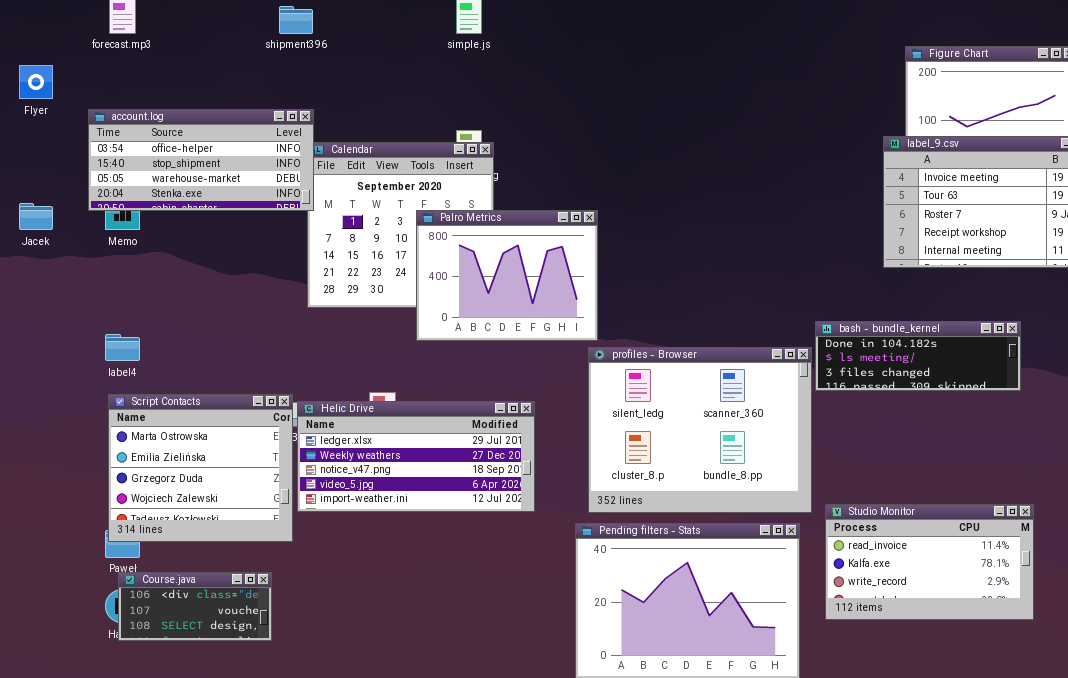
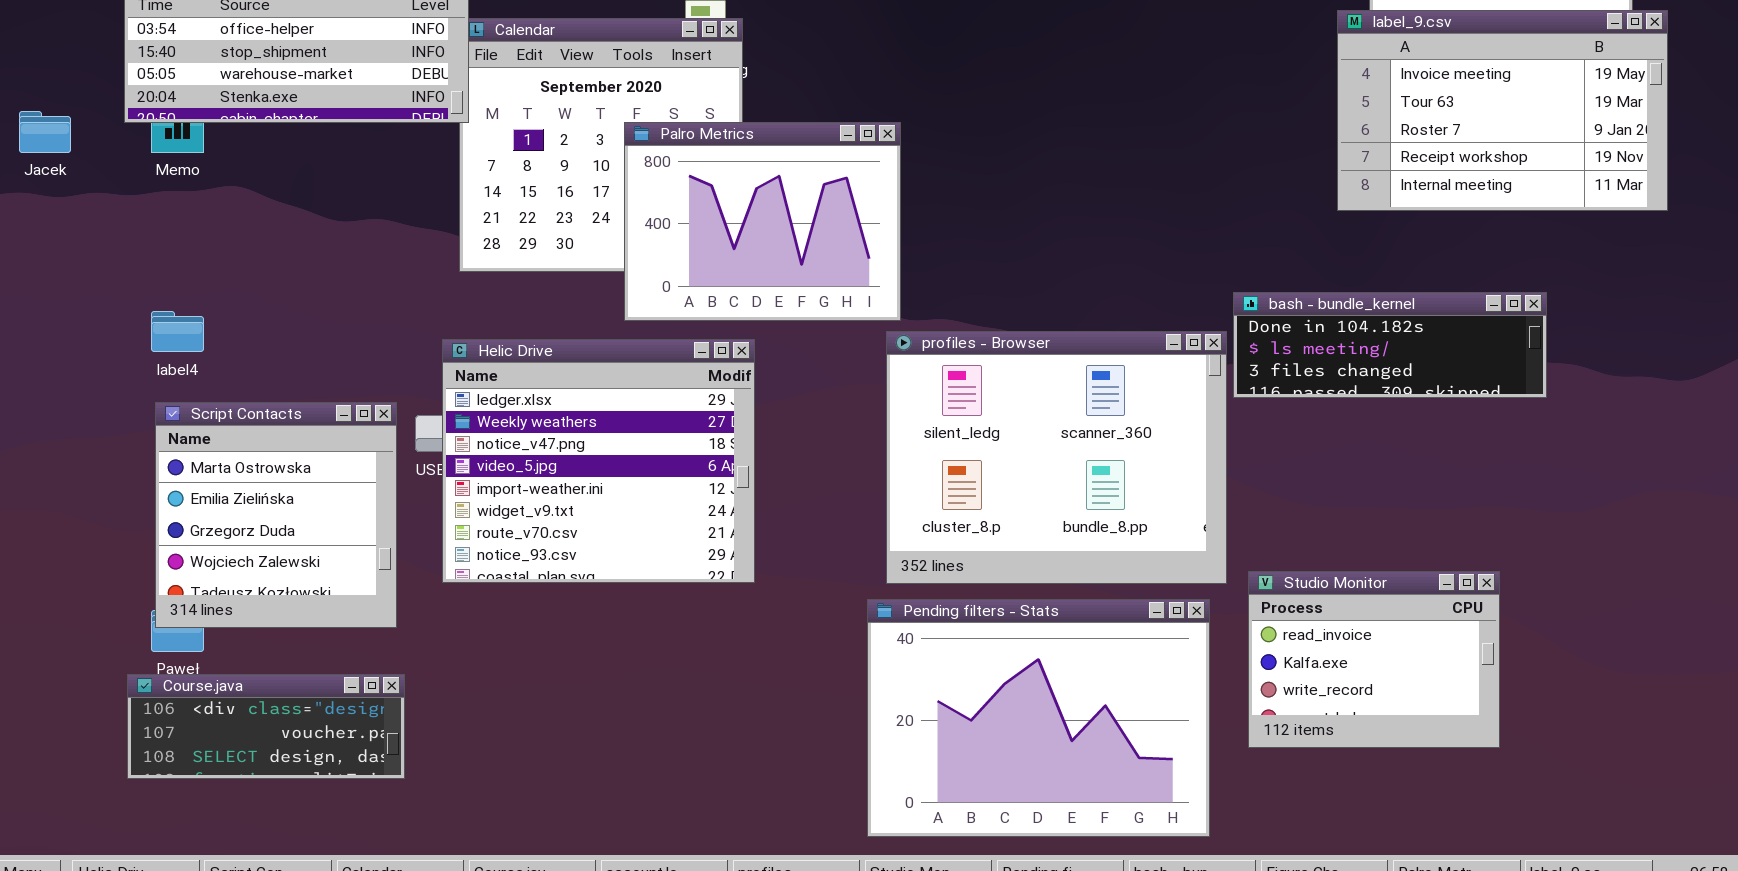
Script Contacts: [108,394,293,542] -> [155,402,397,628], resized
Helic Drive: [297,401,535,512] -> [442,339,755,583], resized
Studio Monitor: [825,504,1034,620] -> [1248,571,1500,748], resized
Course.java: [118,572,272,641] -> [127,674,405,779], resized

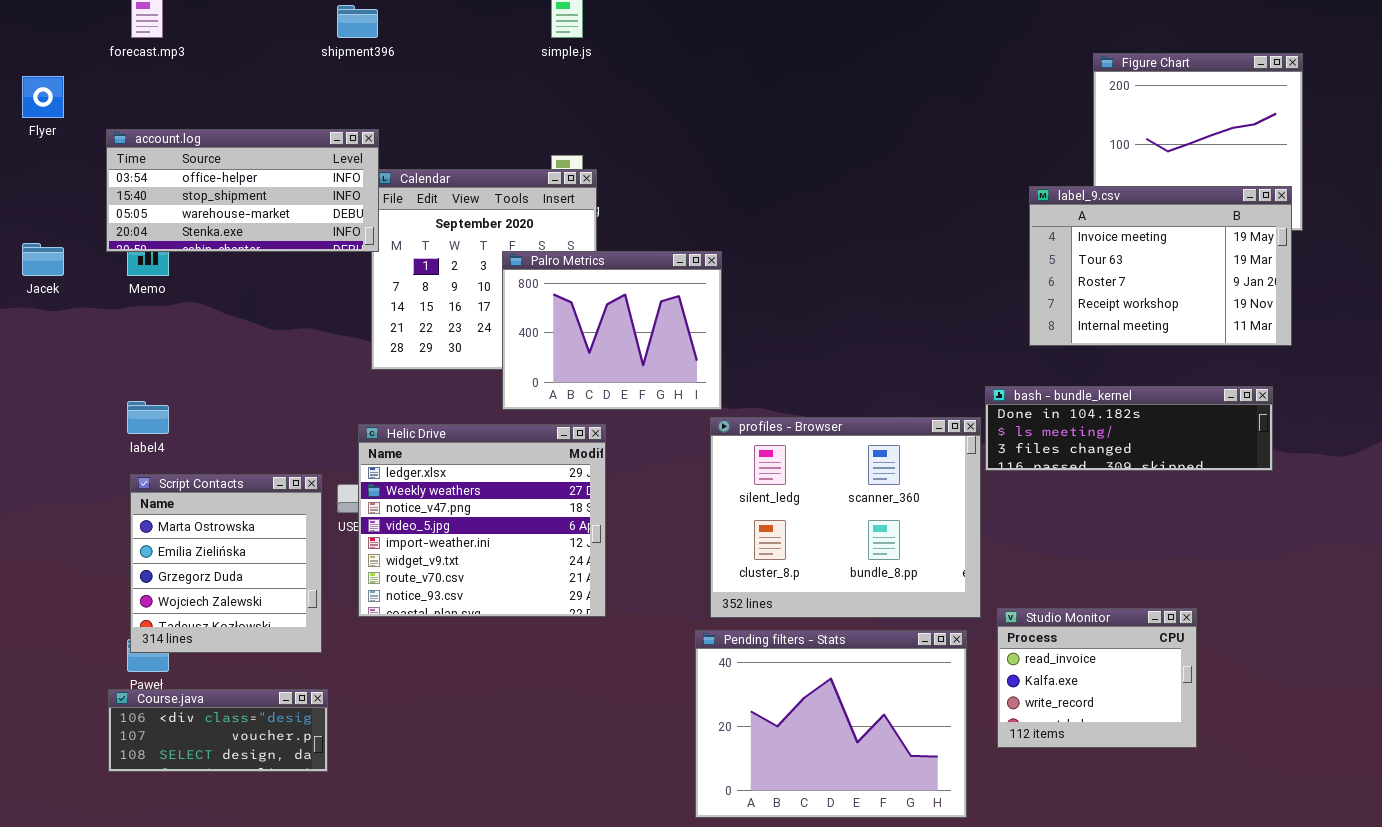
label_9.csv: [1337,10,1668,211] -> [1029,186,1292,346], moved
bash - bundle_kernel: [1233,292,1547,398] -> [985,386,1273,471], resized

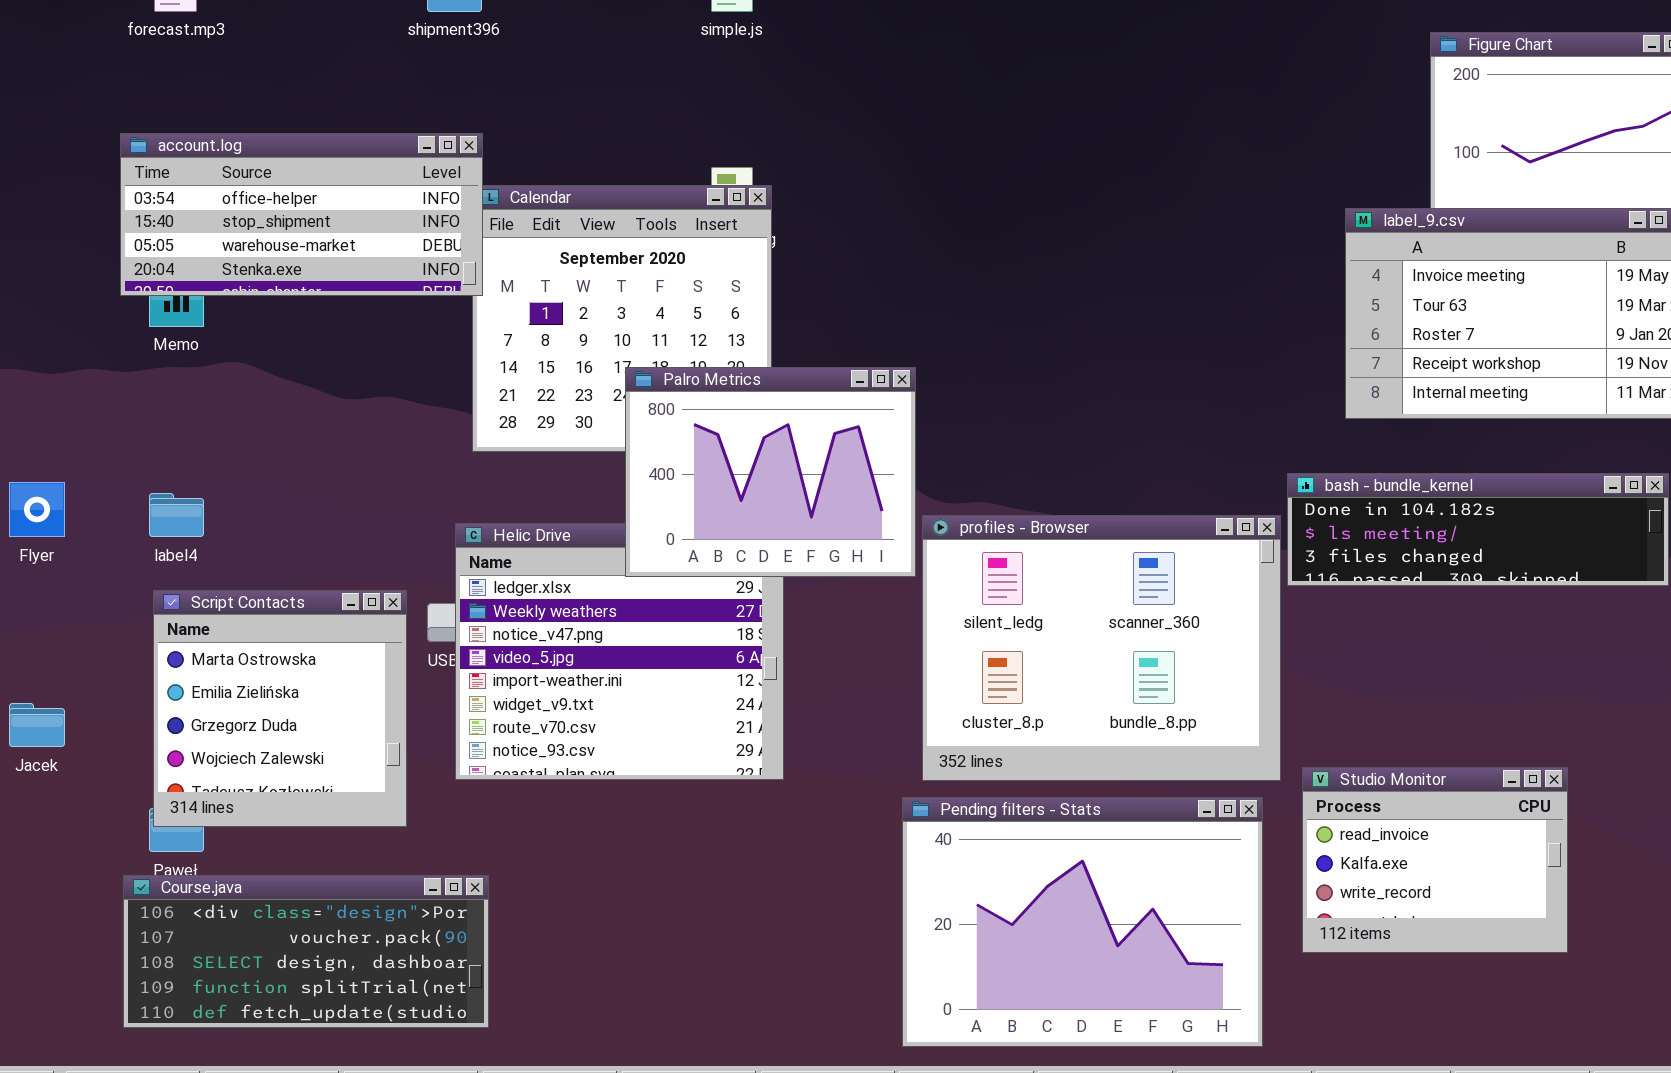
Flyer: [22,76,64,118] -> [9,482,65,537], moved
Jacek: [22,243,64,276] -> [9,703,65,747], moved
Palro Metrics: [502,251,722,410] -> [625,367,916,577], moved
Course.java: [108,689,328,772] -> [123,875,489,1028], resized

